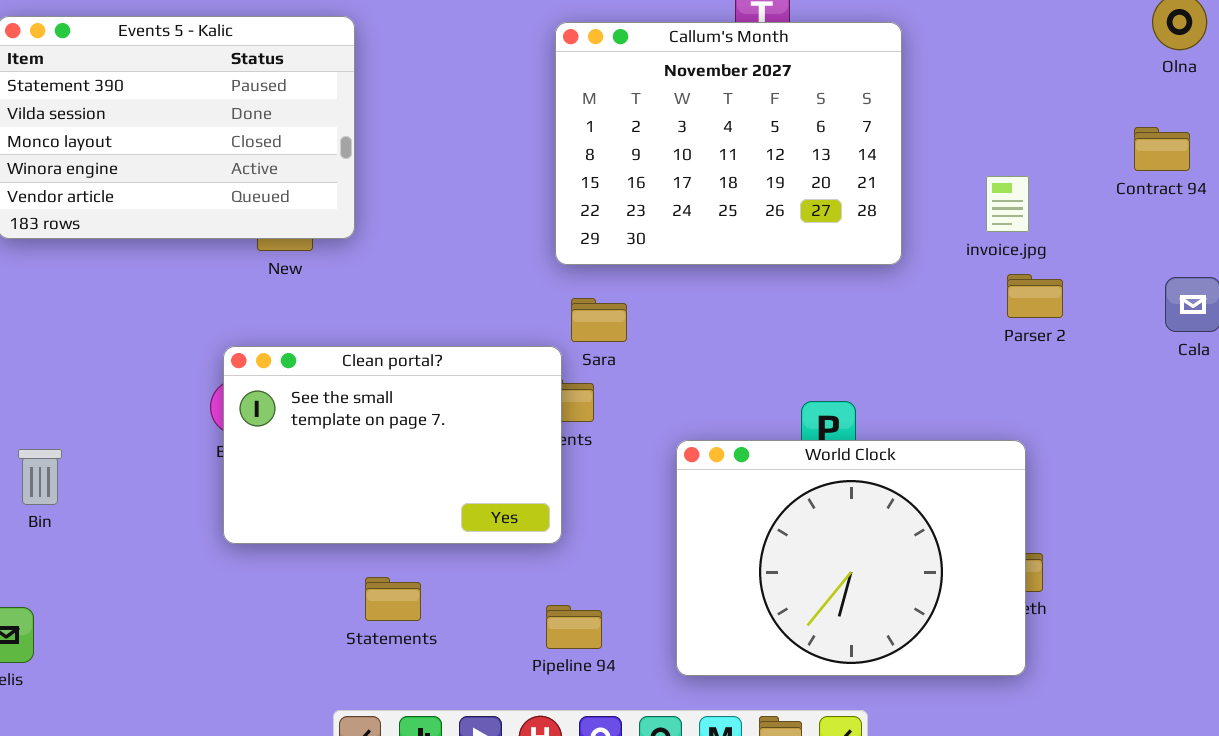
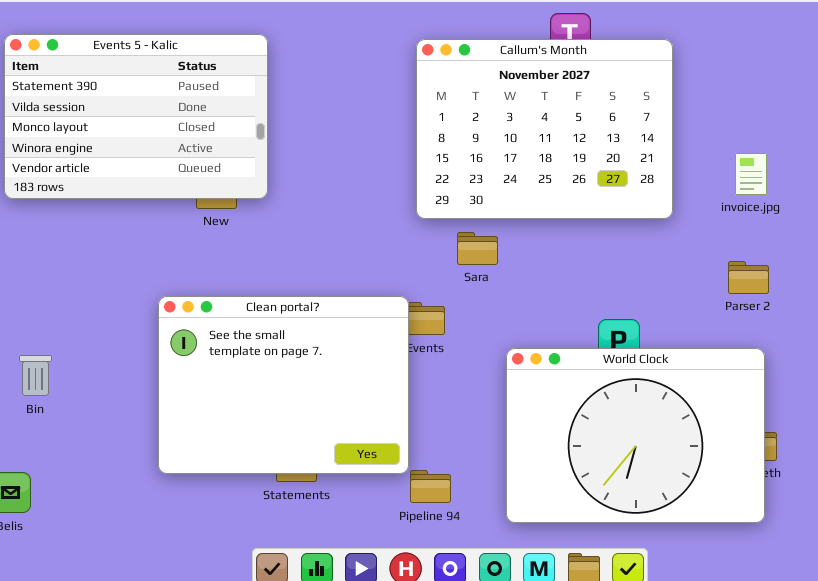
Parser 2: [1007,274,1063,318] -> [728,261,769,294], moved
Sara: [571,298,627,342] -> [457,232,498,265], moved
Clean portal?: [223,346,562,544] -> [158,296,409,474], moved, resized

